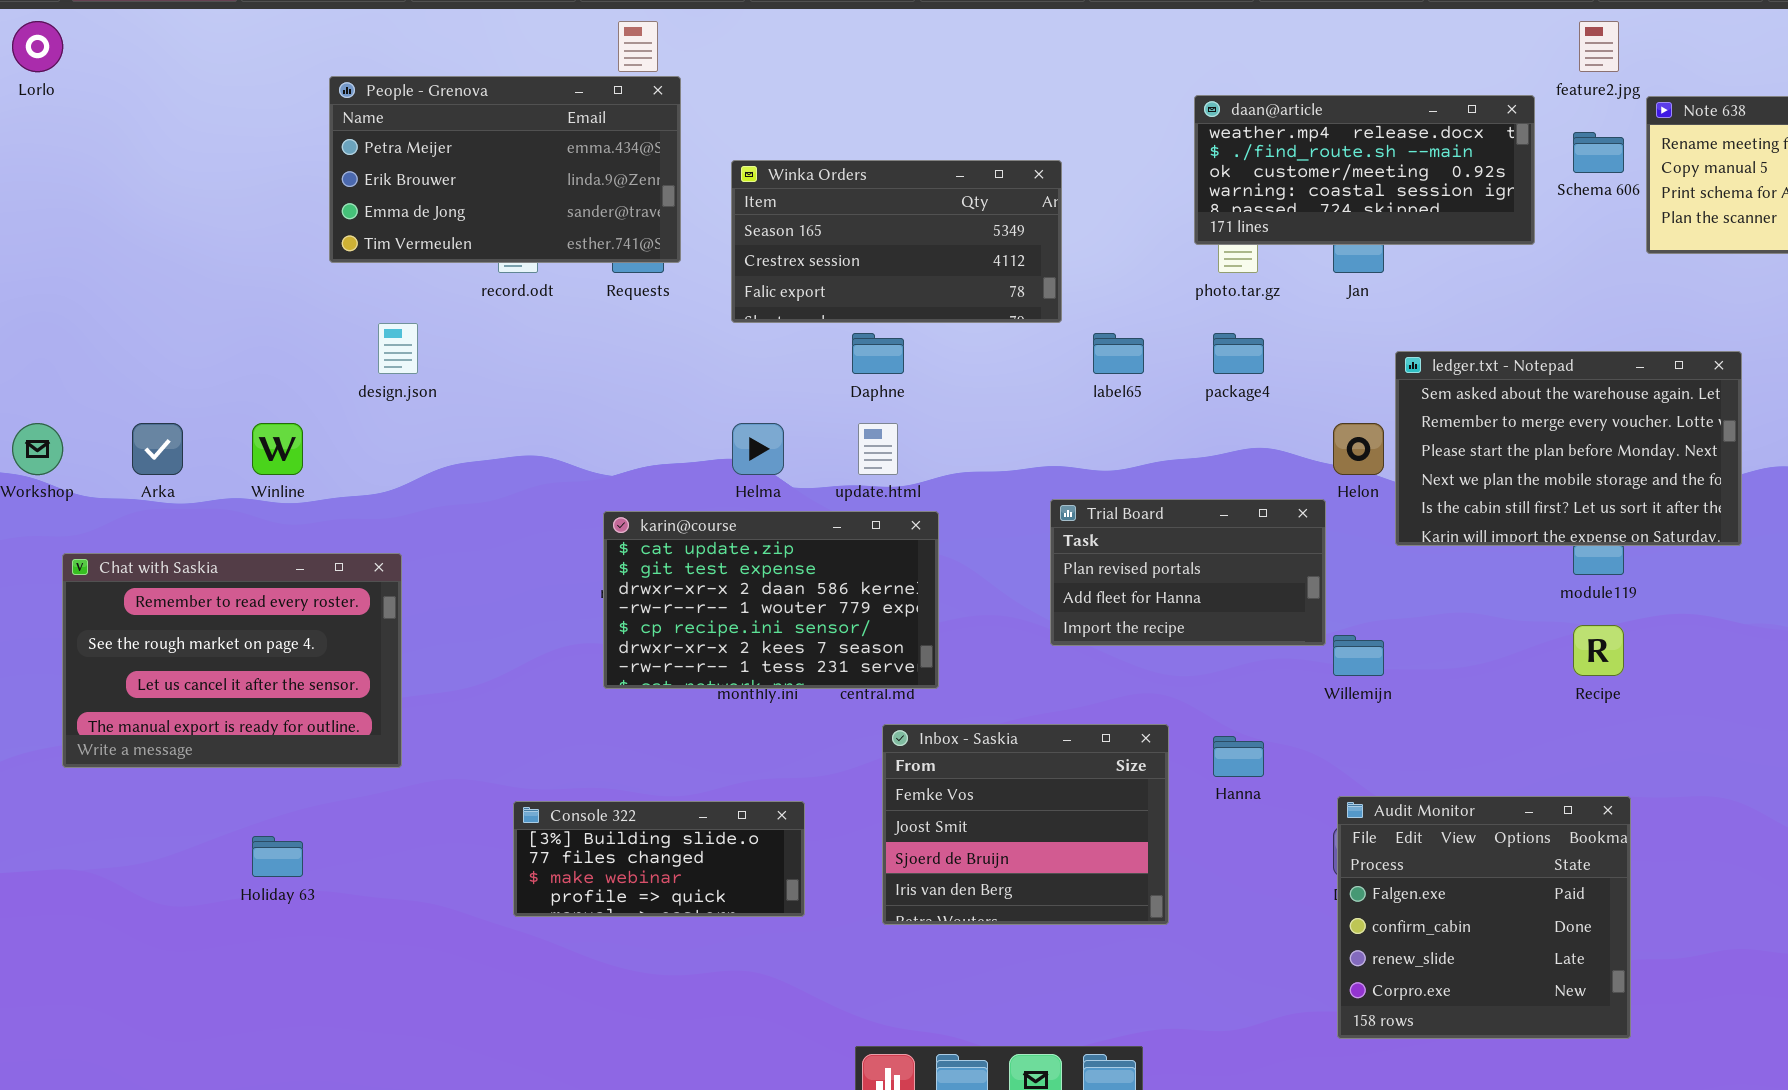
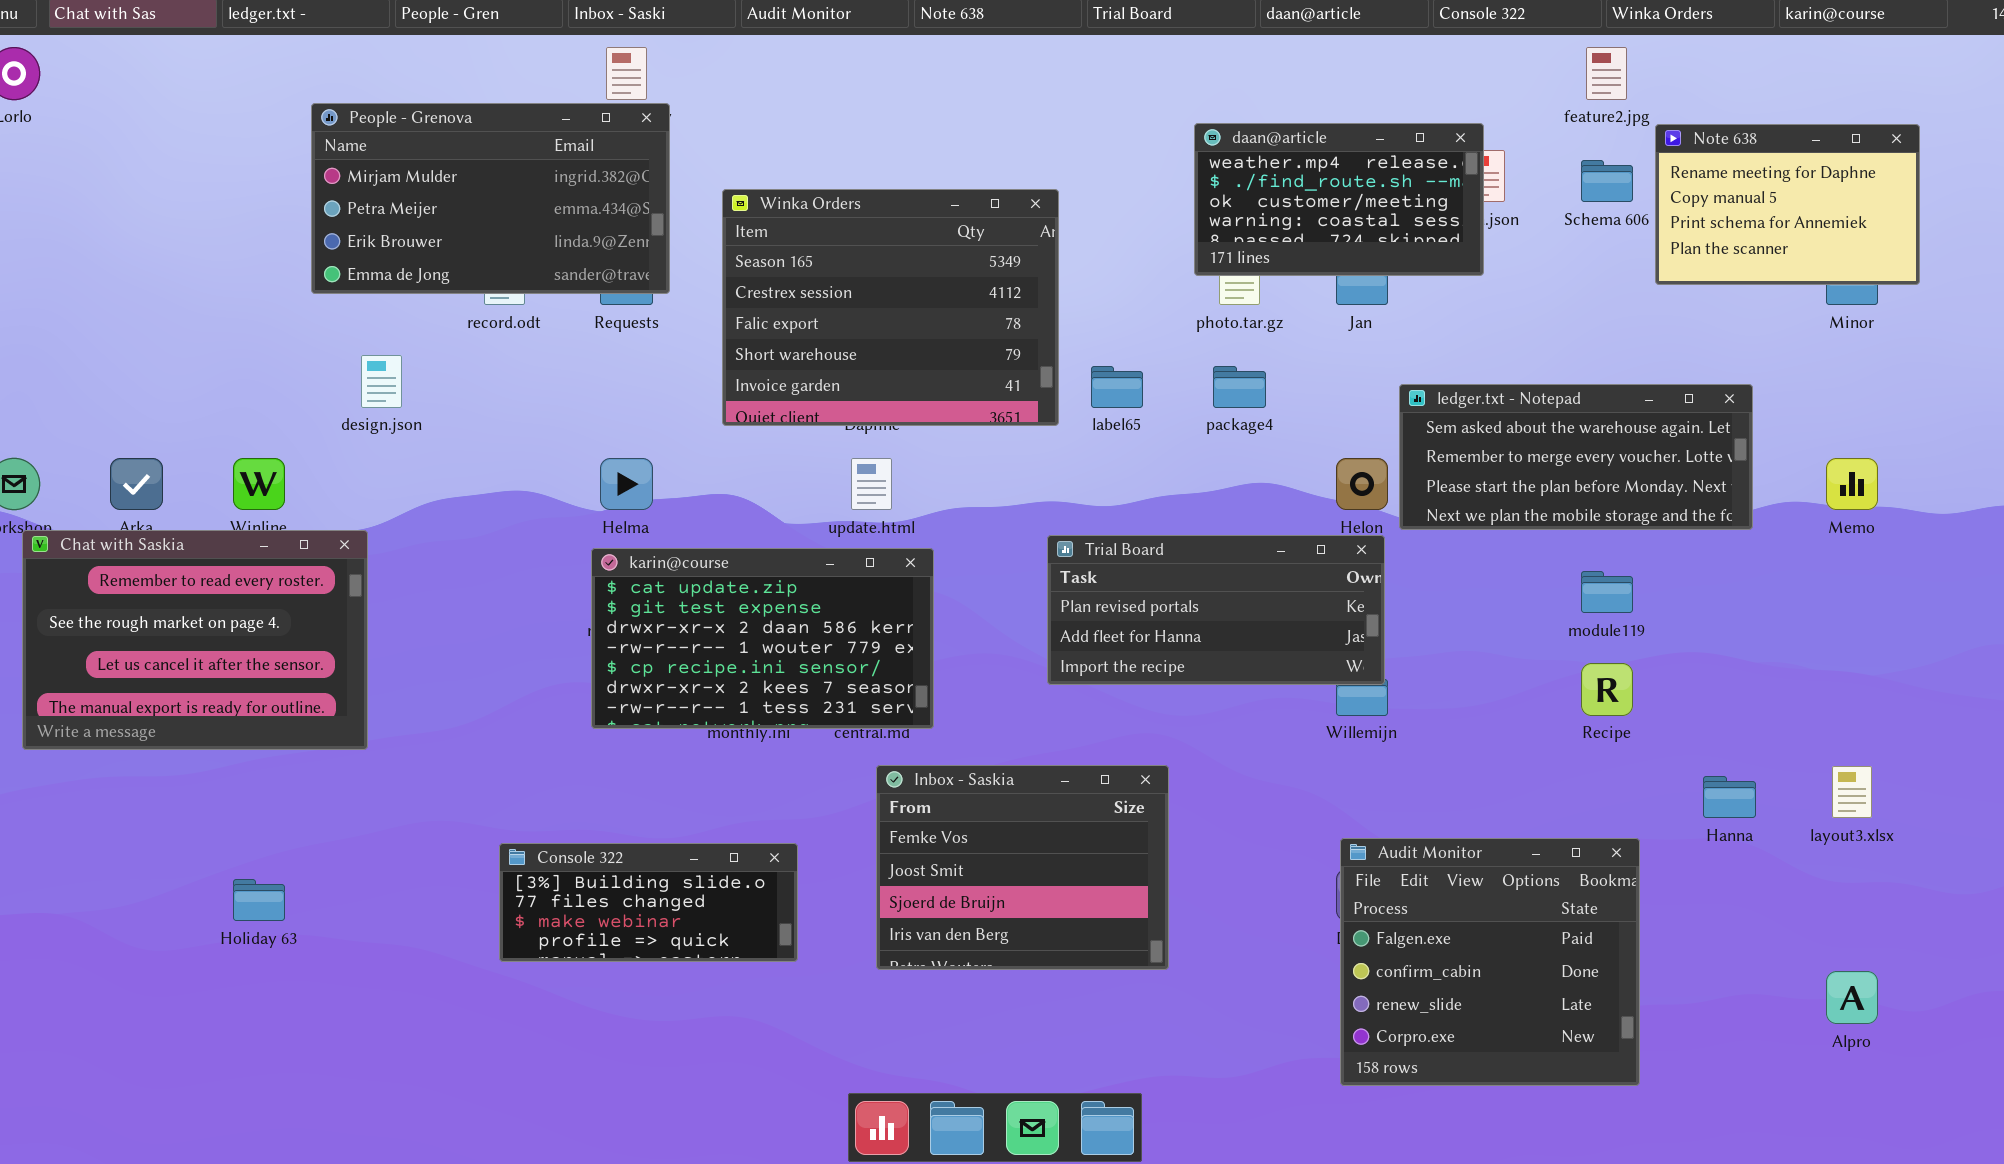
People - Grenova: [329,76,681,263] -> [311,103,670,294], scrolled up 1 row
daan@article: [1194,95,1535,245] -> [1194,123,1484,276], resized
Winka Orders: [731,160,1062,323] -> [722,189,1059,426], resized
ledger.txt - Notepad: [1395,351,1742,546] -> [1399,384,1753,530], resized
Helma: [732,423,784,475] -> [600,458,653,510], moved
Trial Board: [1050,499,1326,646] -> [1047,535,1385,685], resized
Chat with Saskia: [62,553,402,768] -> [22,530,368,750], moved
Hanna: [1213,736,1264,777] -> [1703,776,1756,818], moved

